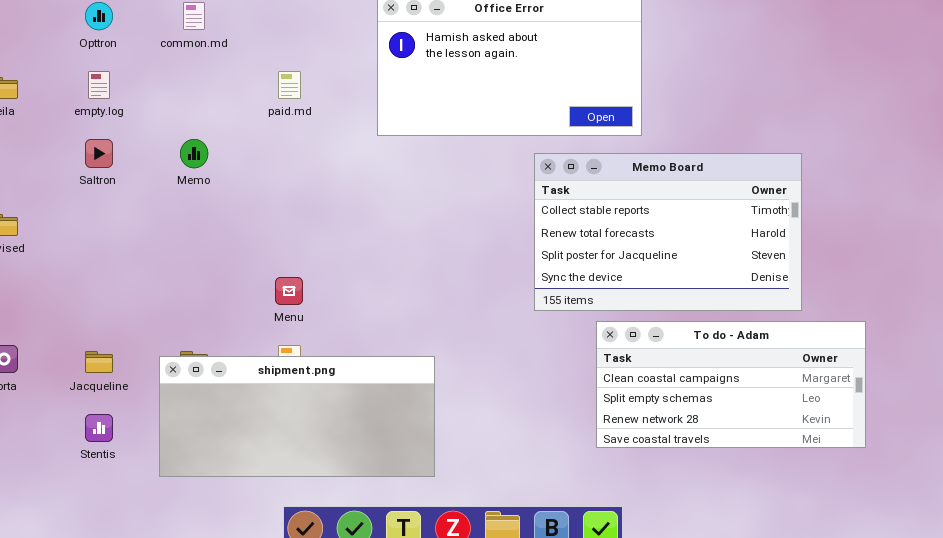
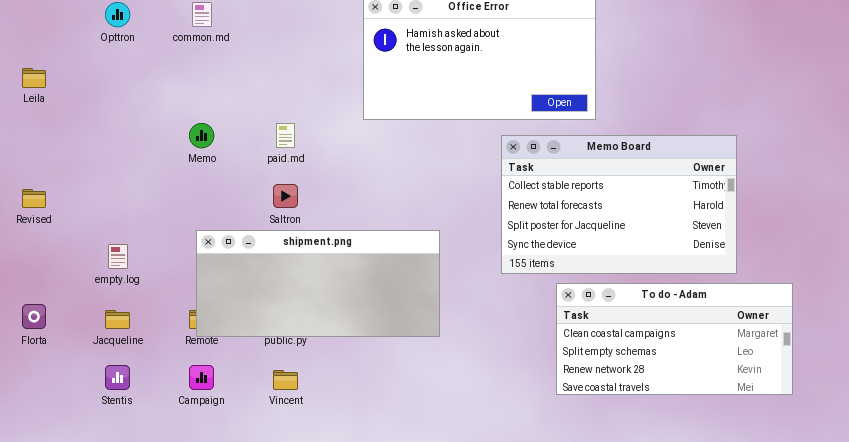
empty.log: [88,71,110,99] -> [108,244,128,269], moved
paid.md: [278,71,301,99] -> [276,123,295,148], moved
Saltron: [85,139,113,168] -> [273,184,298,208], moved
shipment.png: [159,356,435,477] -> [196,230,440,337], moved

